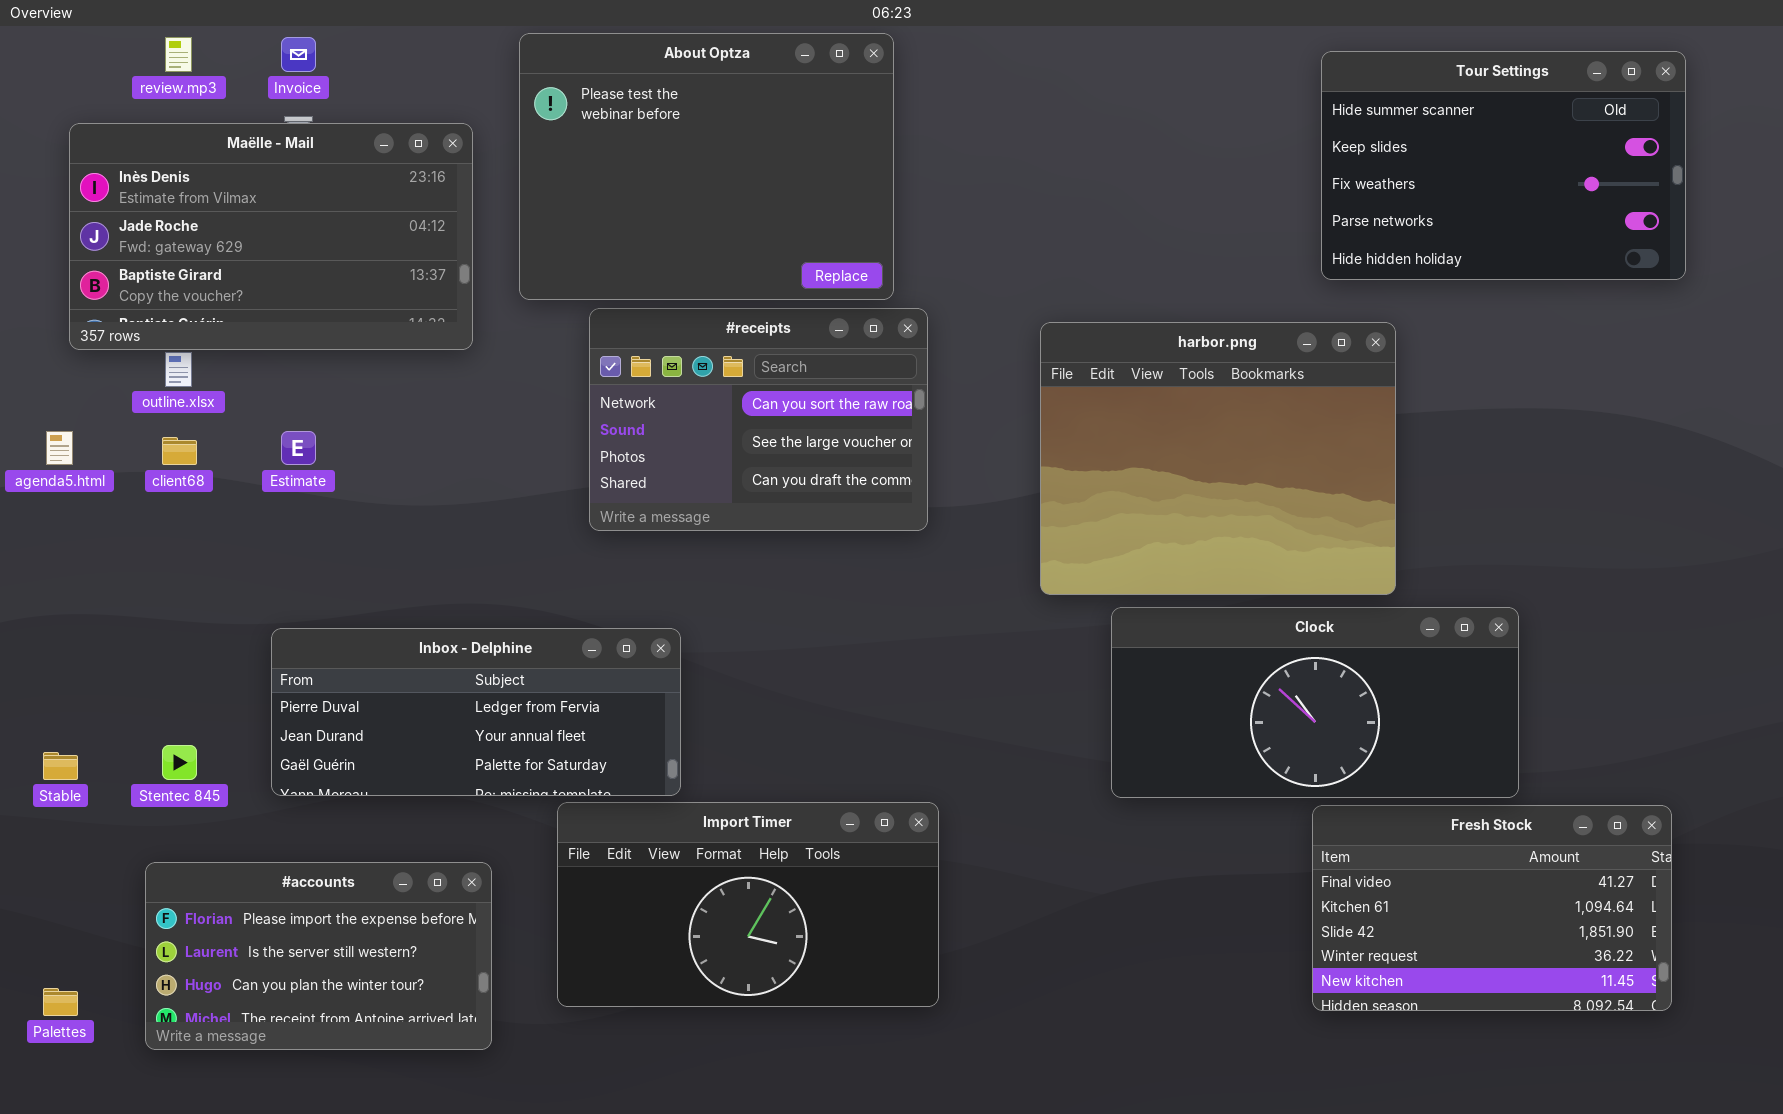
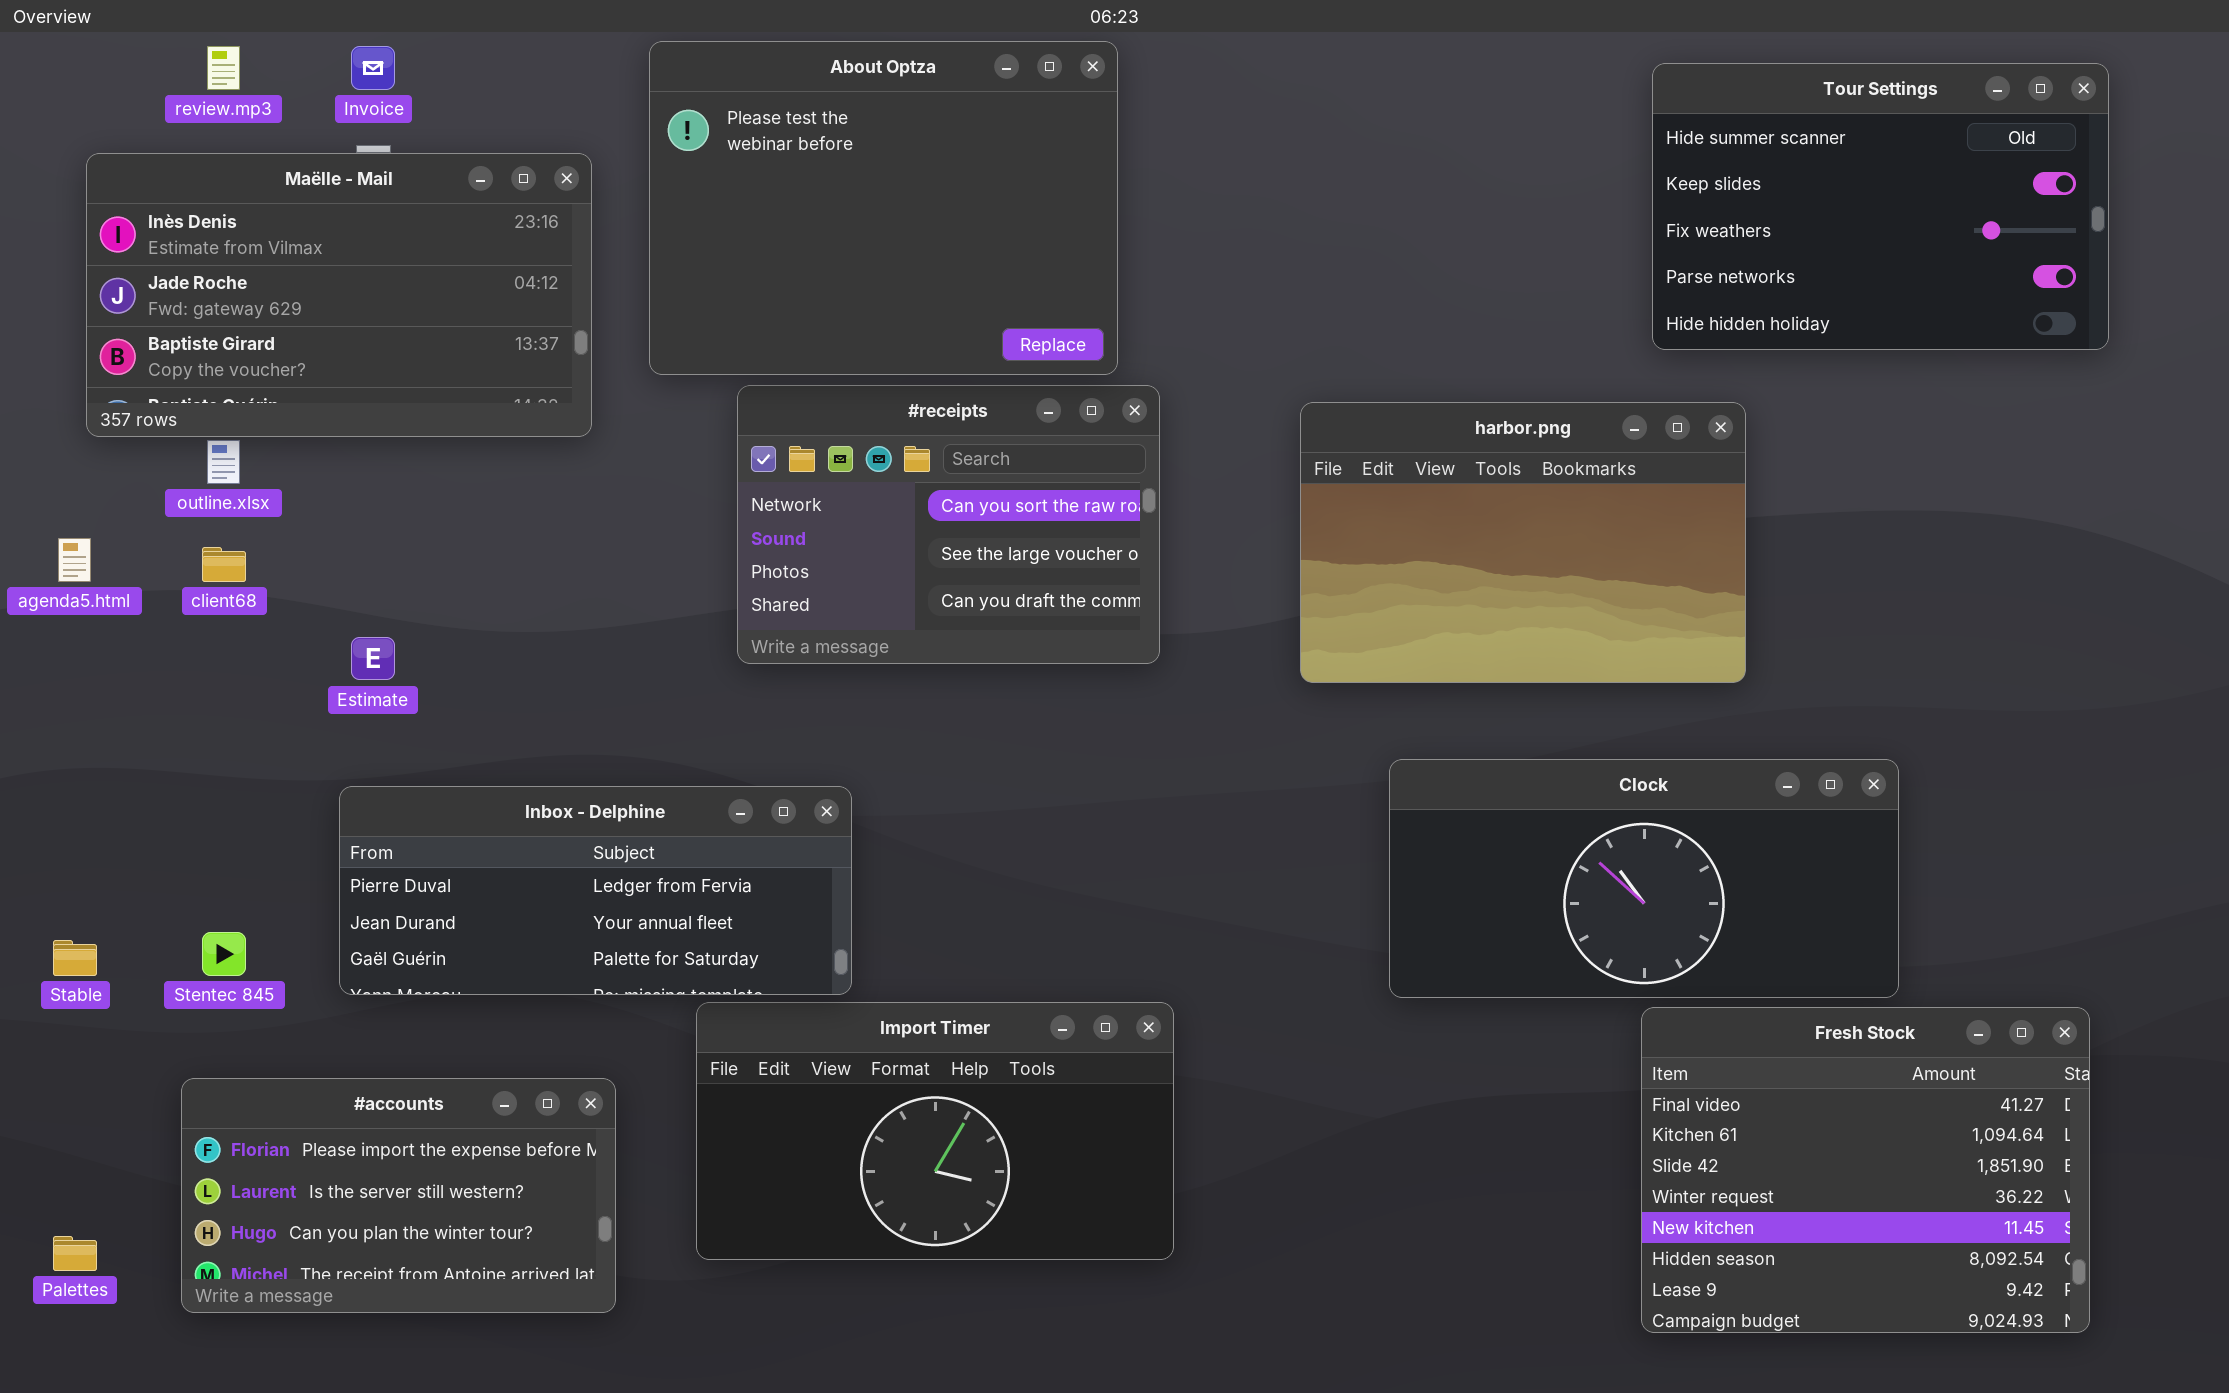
harbor.png: [1040,322,1396,595] -> [1300,402,1746,683], resized
Estimate: [281,431,316,465] -> [351,637,395,680], moved
Fresh Stock: [1312,805,1672,1011] -> [1641,1007,2090,1333], resized

